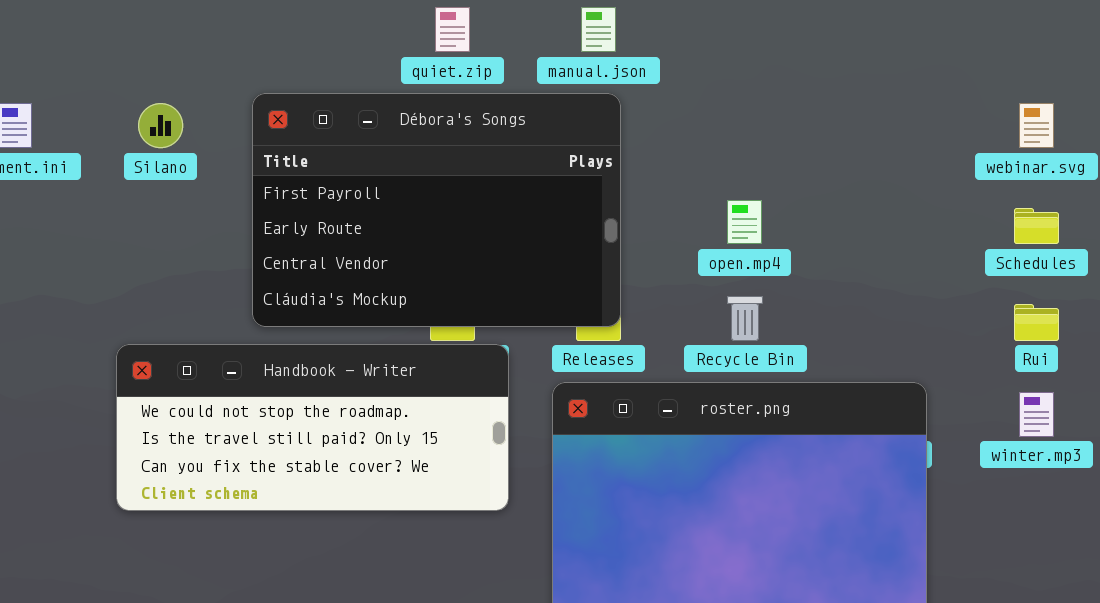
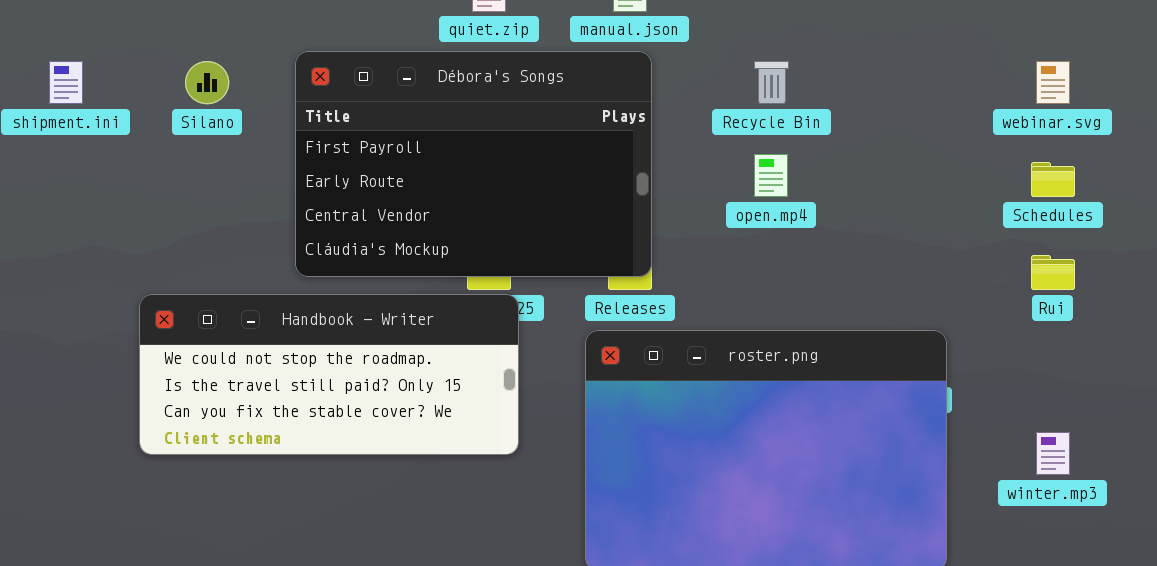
Recycle Bin: [727,296,763,341] -> [754,61,789,104], moved
Handbook - Writer: [116,344,509,511] -> [139,294,519,455], moved
winter.mp3: [1019,392,1054,437] -> [1036,432,1070,475], moved

